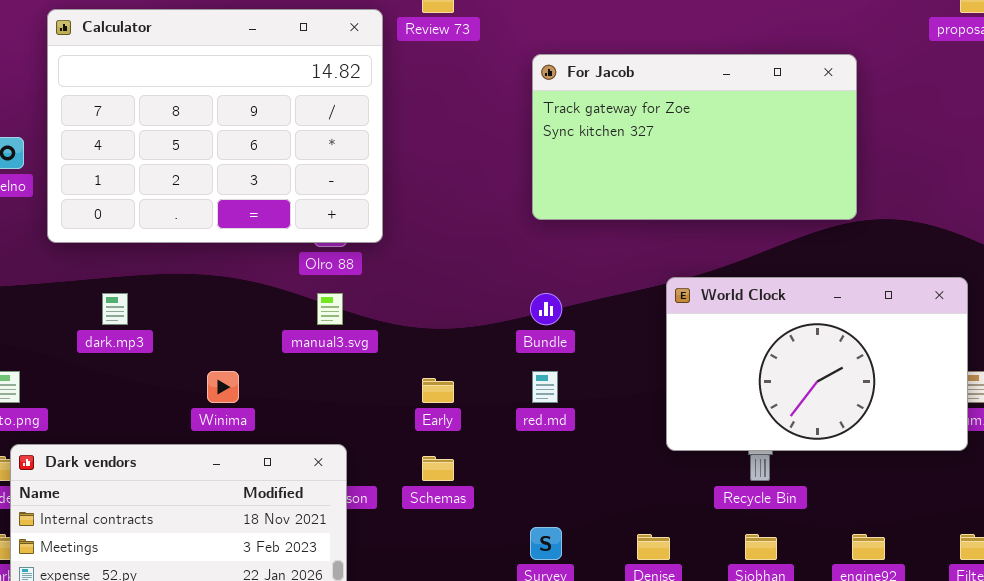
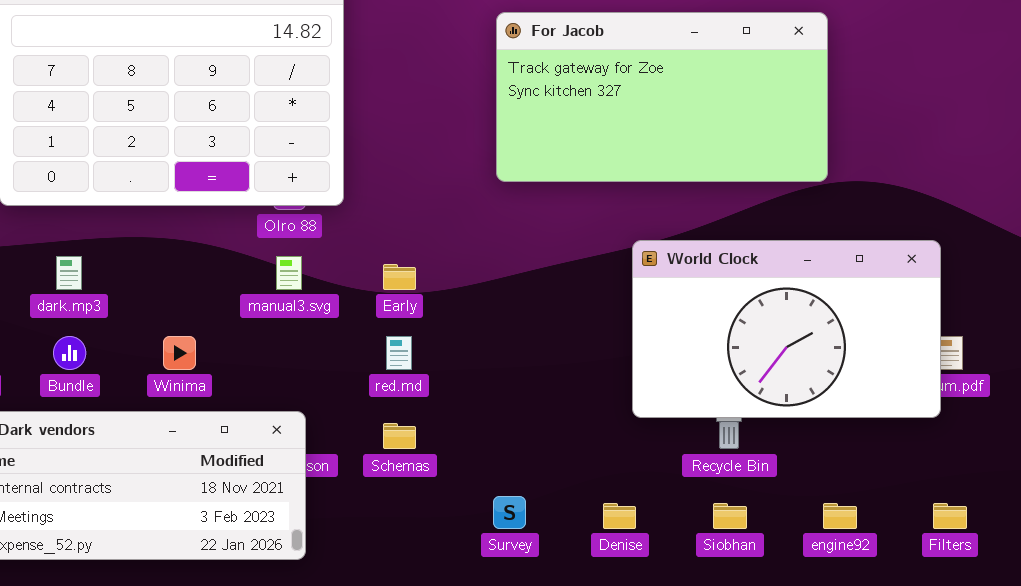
Bundle: [530,293,562,325] -> [53,336,86,370], moved
red.md: [532,371,558,403] -> [386,336,412,370], moved
Early: [422,378,454,403] -> [383,264,416,290], moved

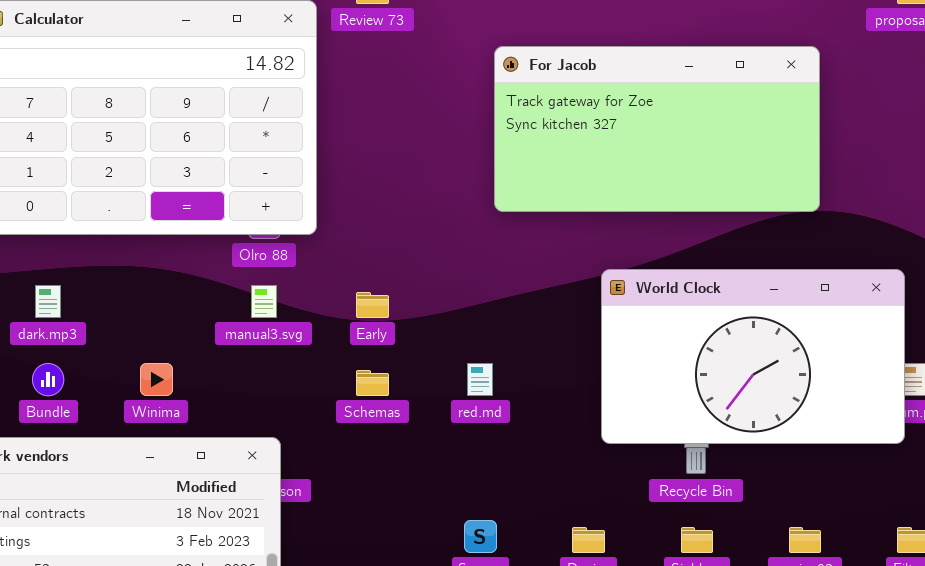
For Jacob: [496,12,828,182] -> [494,46,820,212], moved
red.md: [386,336,412,370] -> [467,363,493,396], moved
Schemas: [383,423,416,449] -> [356,370,389,396], moved

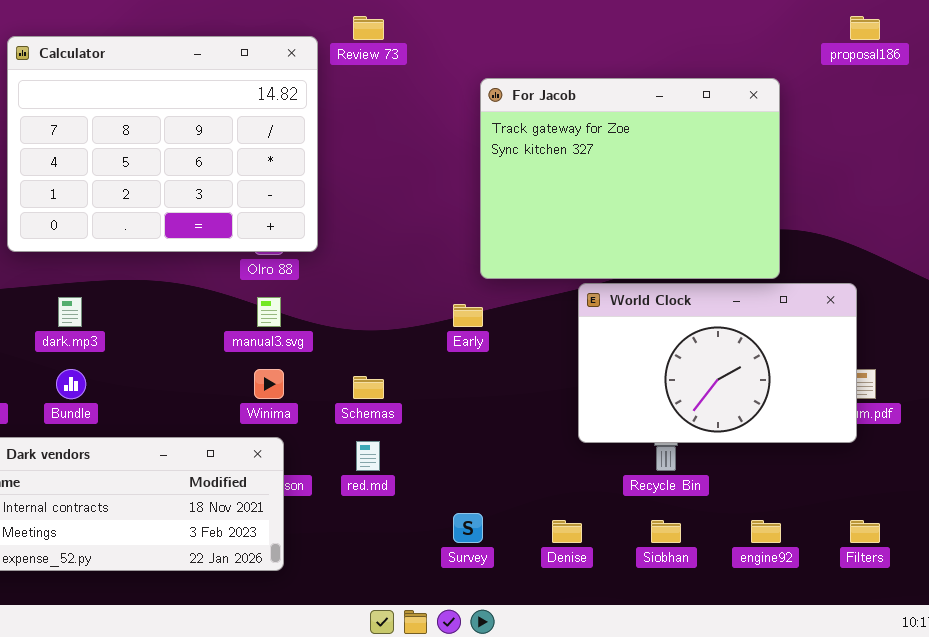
For Jacob: [494,46,820,212] -> [480,78,780,279], resized
Early: [356,292,389,318] -> [453,304,483,327], moved
Winima: [140,363,173,396] -> [254,369,284,399], moved
red.md: [467,363,493,396] -> [356,441,380,471], moved

